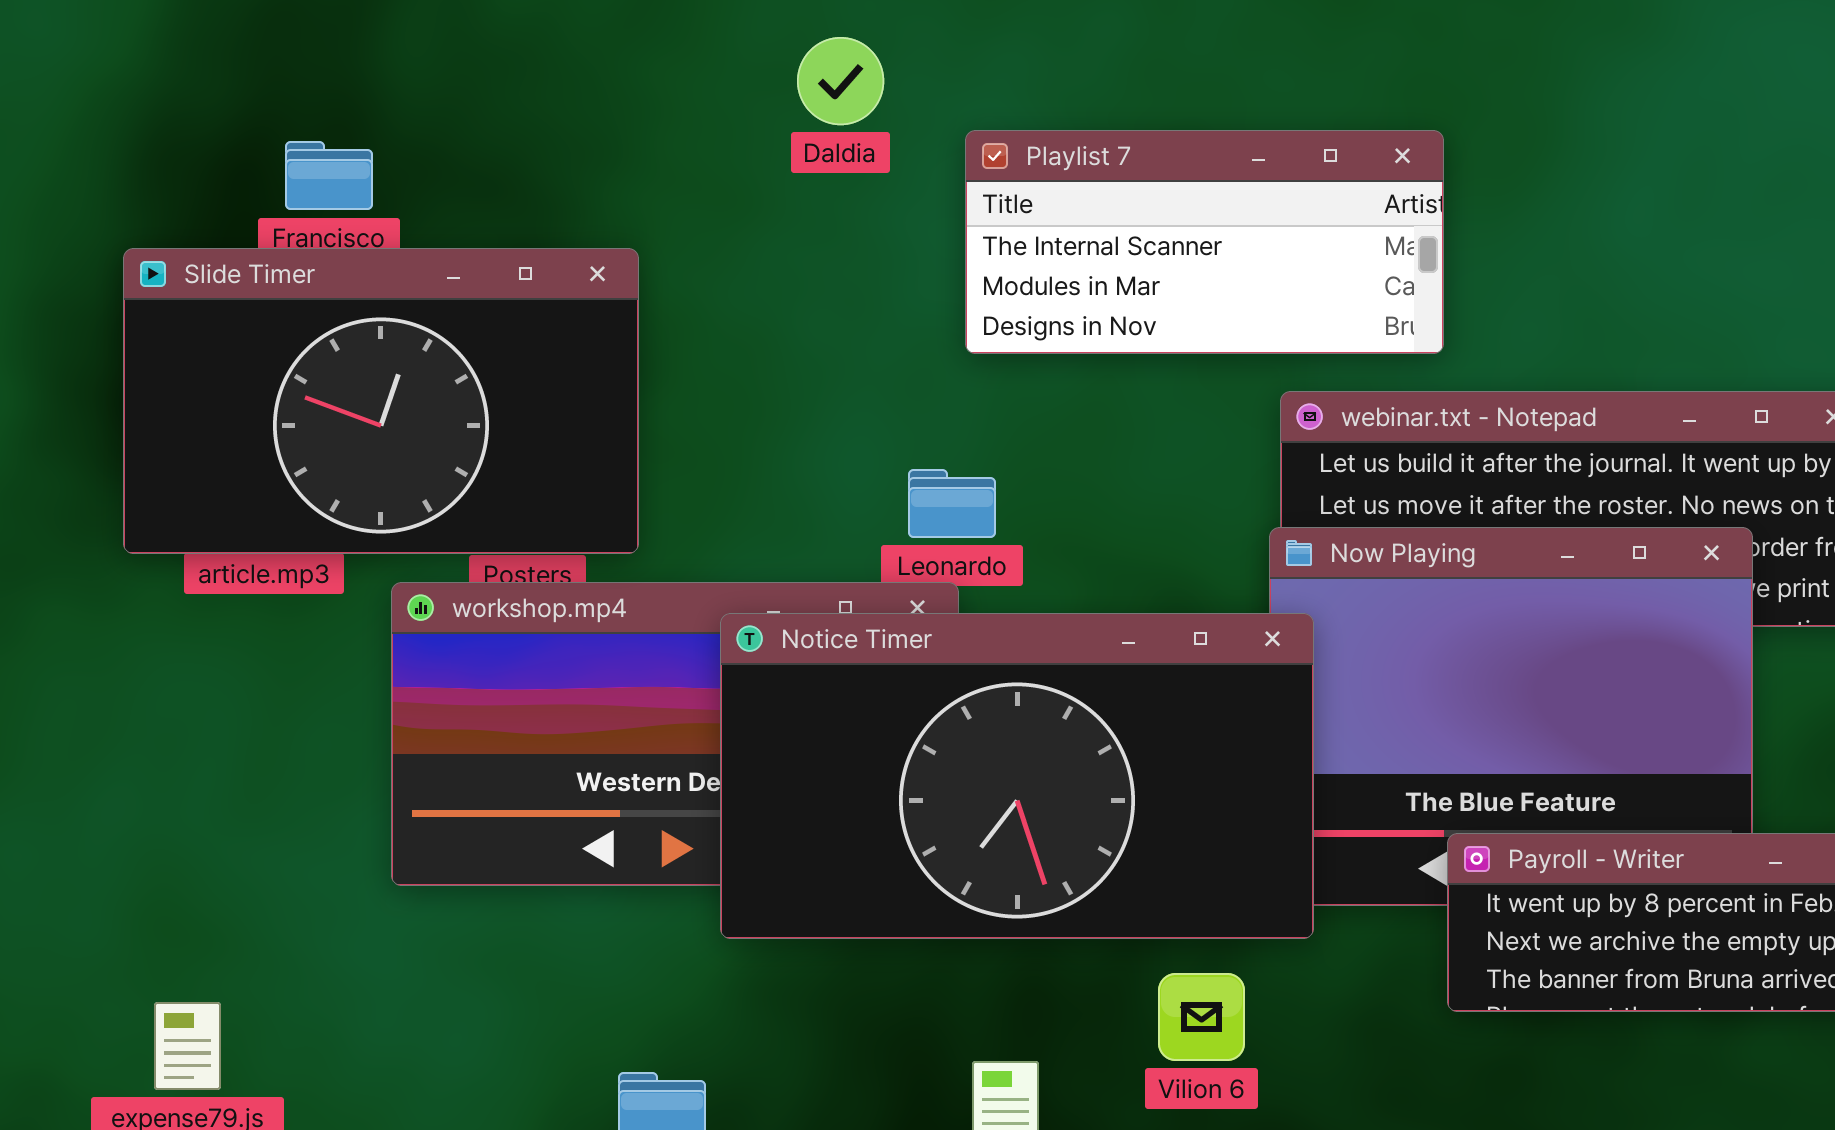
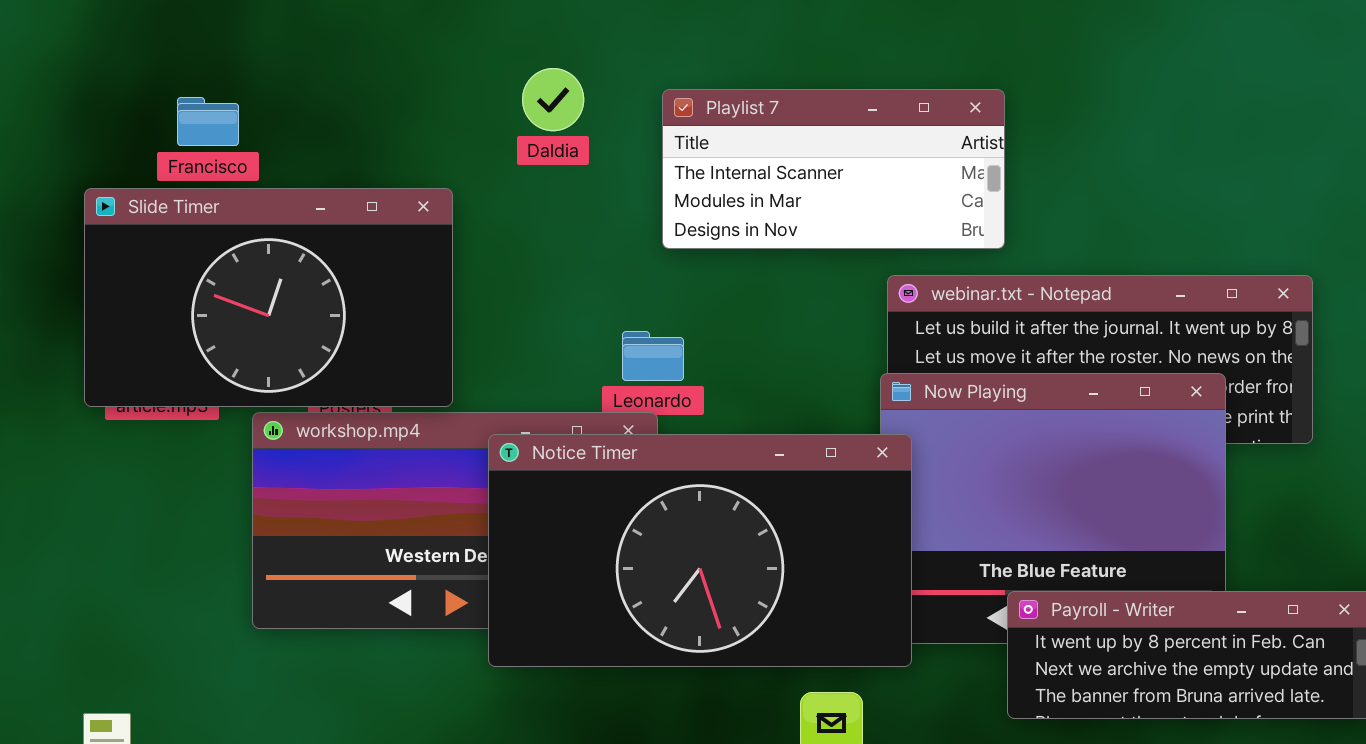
Daldia: [797,37,884,125] -> [522,68,584,131], moved
Slide Timer: [123,248,639,554] -> [84,188,453,407], moved

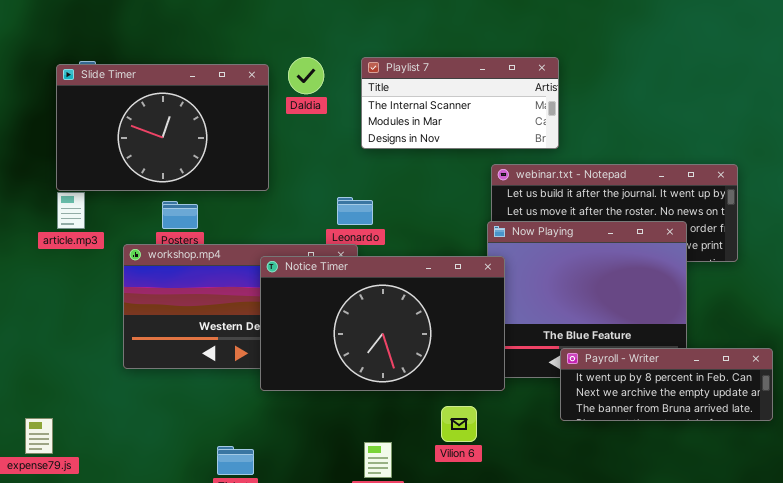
Daldia: [522,68,584,131] -> [288,57,324,94], moved
Slide Timer: [84,188,453,407] -> [56,64,269,191], moved

